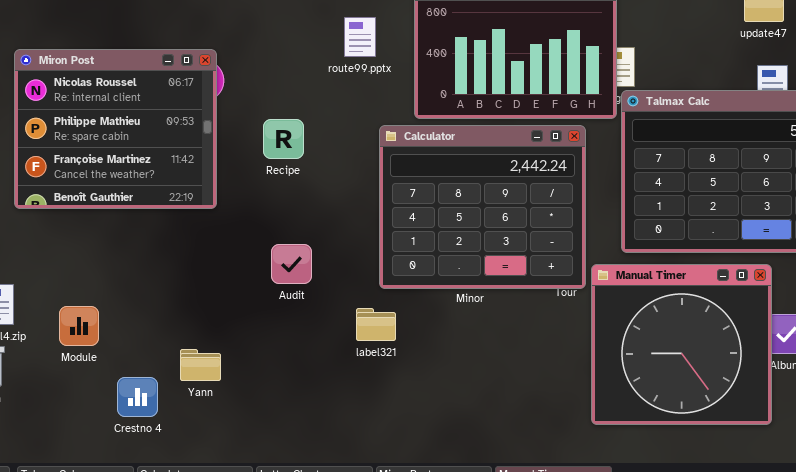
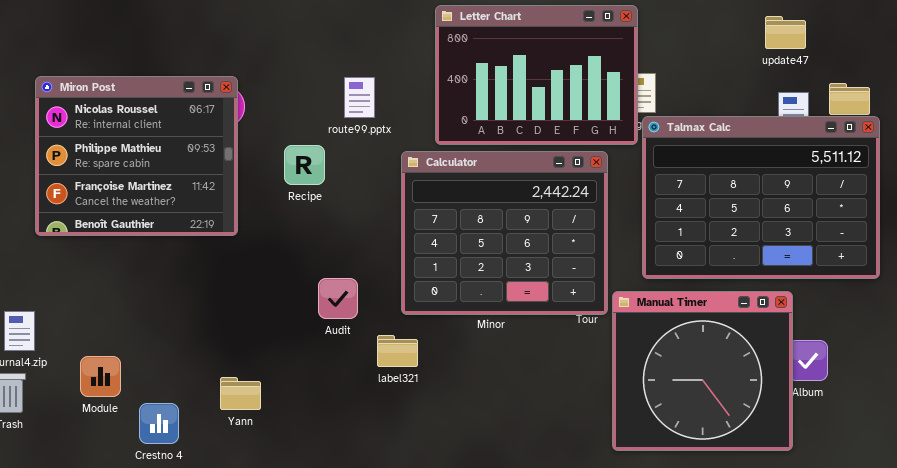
route99.pptx: [344,17,376,57] -> [344,77,375,118], moved
Audit: [271,244,312,284] -> [318,278,358,319], moved
Module: [59,306,99,346] -> [80,356,121,397], moved
Yann: [180,349,221,381] -> [220,377,261,410], moved

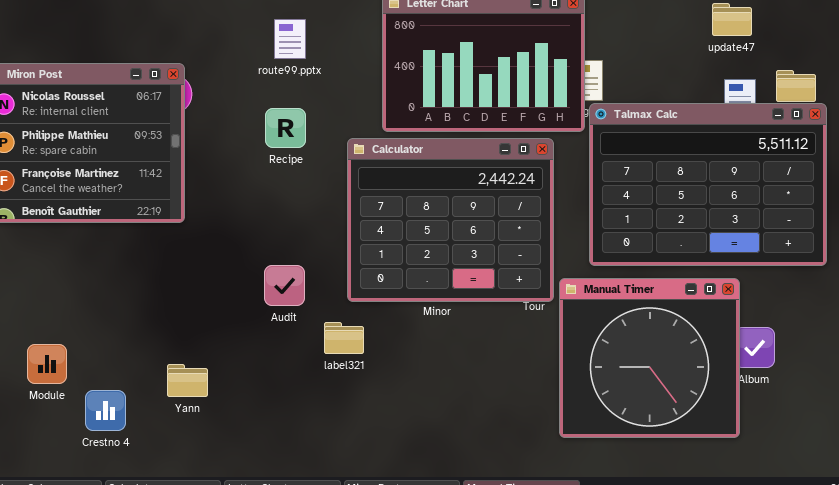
route99.pptx: [344,77,375,118] -> [274,19,306,59], moved
Recipe: [284,145,325,185] -> [265,108,306,148], moved

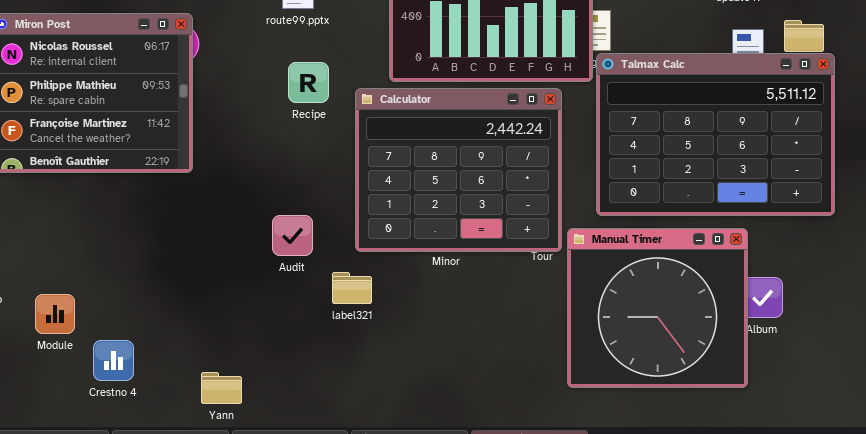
Recipe: [265,108,306,148] -> [288,62,329,103], moved
Yann: [167,364,208,397] -> [201,372,242,404], moved

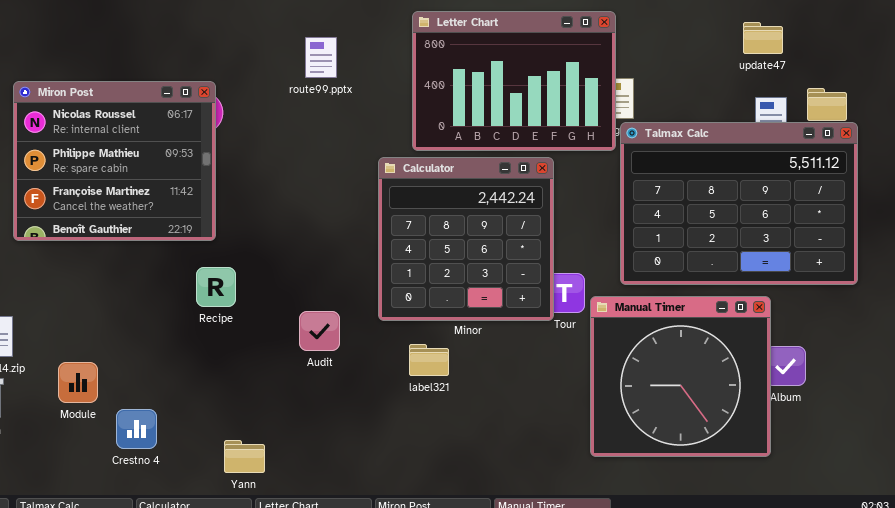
Recipe: [288,62,329,103] -> [196,267,236,307], moved
Calculator: [355,88,562,252] -> [378,157,554,321], resized
Audit: [272,215,313,256] -> [299,311,340,351], moved
label321: [332,272,372,304] -> [409,344,449,376], moved

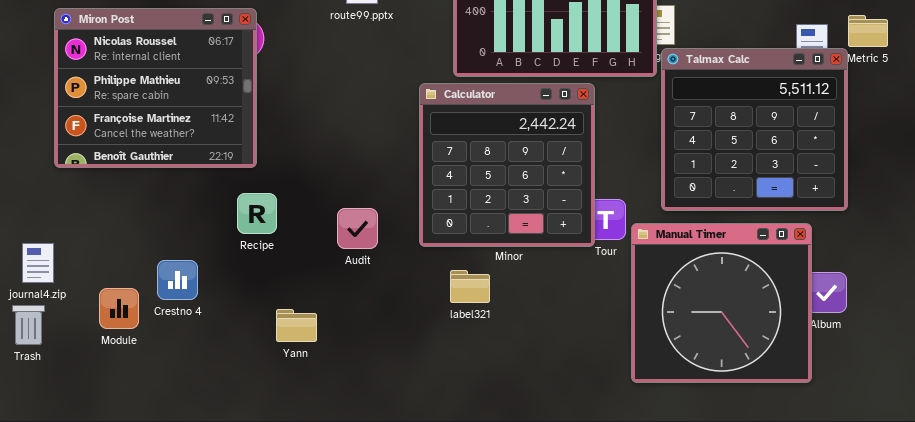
Talmax Calc: [620,122,858,285] -> [661,48,848,211], resized
Audit: [299,311,340,351] -> [337,208,378,249], moved
Crestno 4: [116,409,157,449] -> [157,260,198,300], moved
Yann: [224,440,265,473] -> [276,309,317,342], moved

